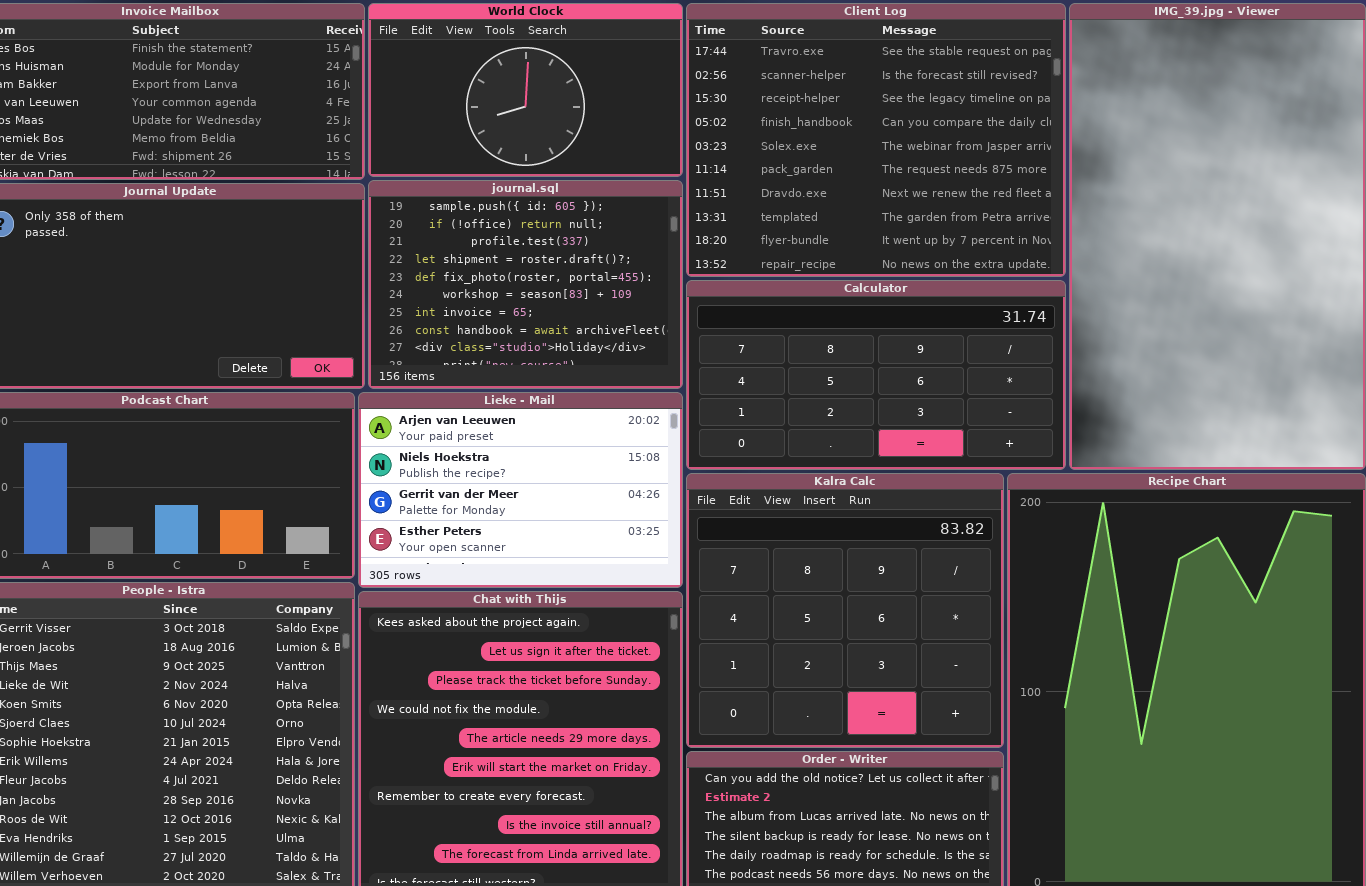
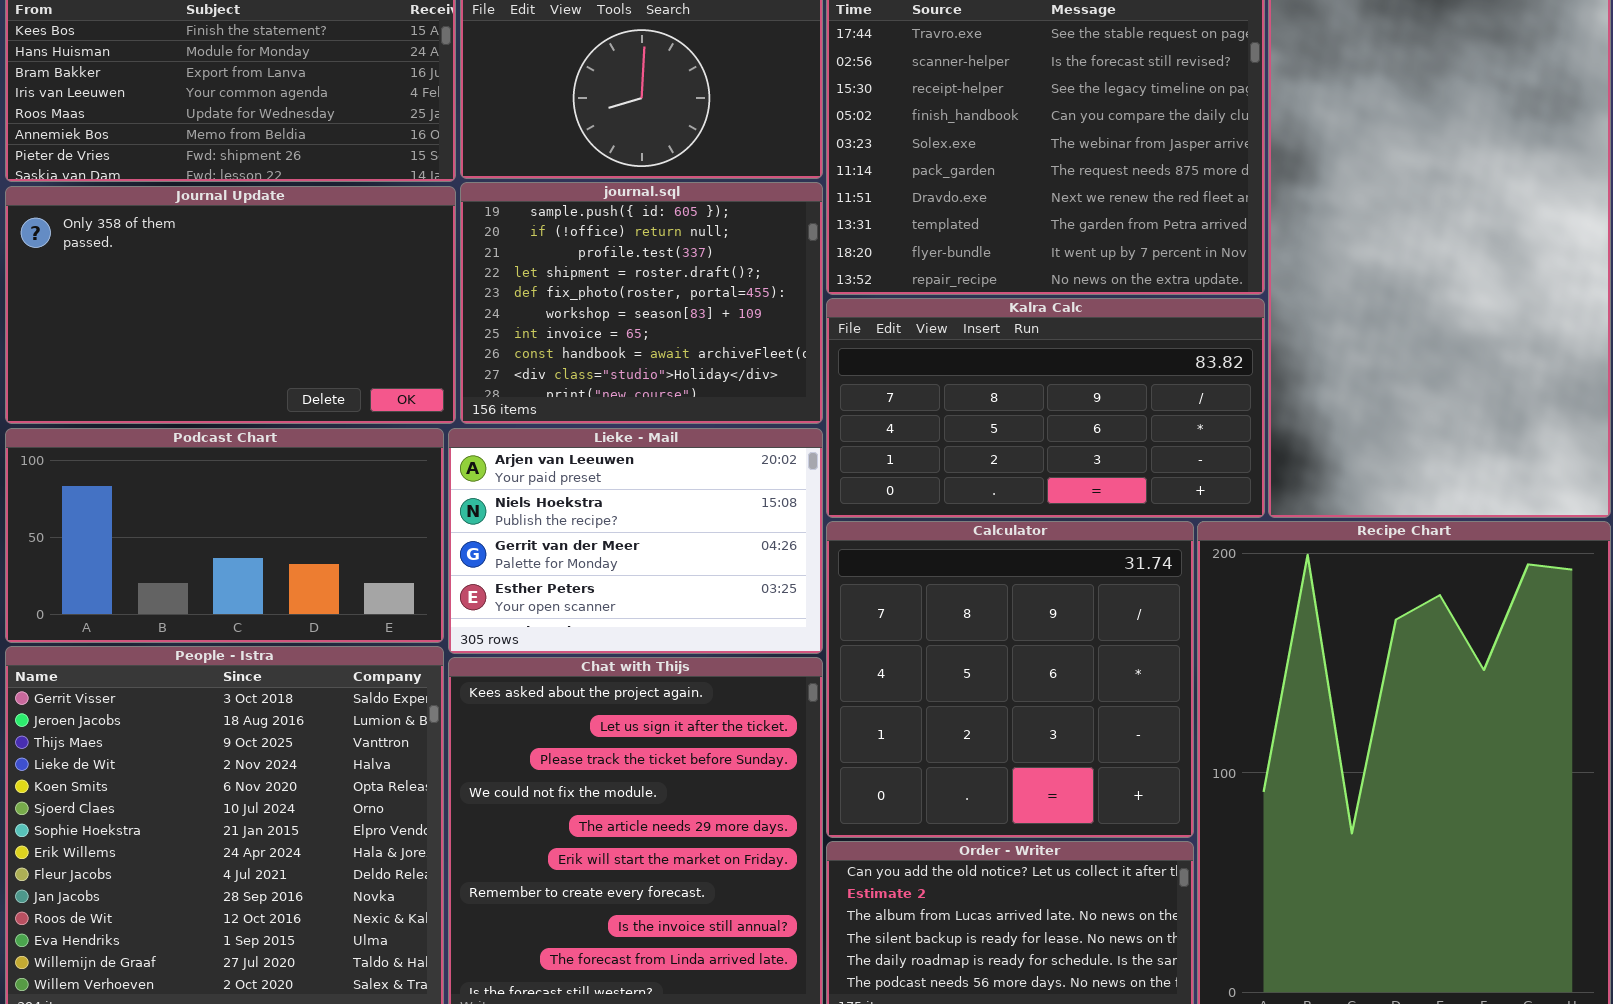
Calculator: [686,280,1066,470] -> [826,521,1194,838], moved, resized
Kalra Calc: [686,473,1004,748] -> [826,298,1265,518], moved, resized

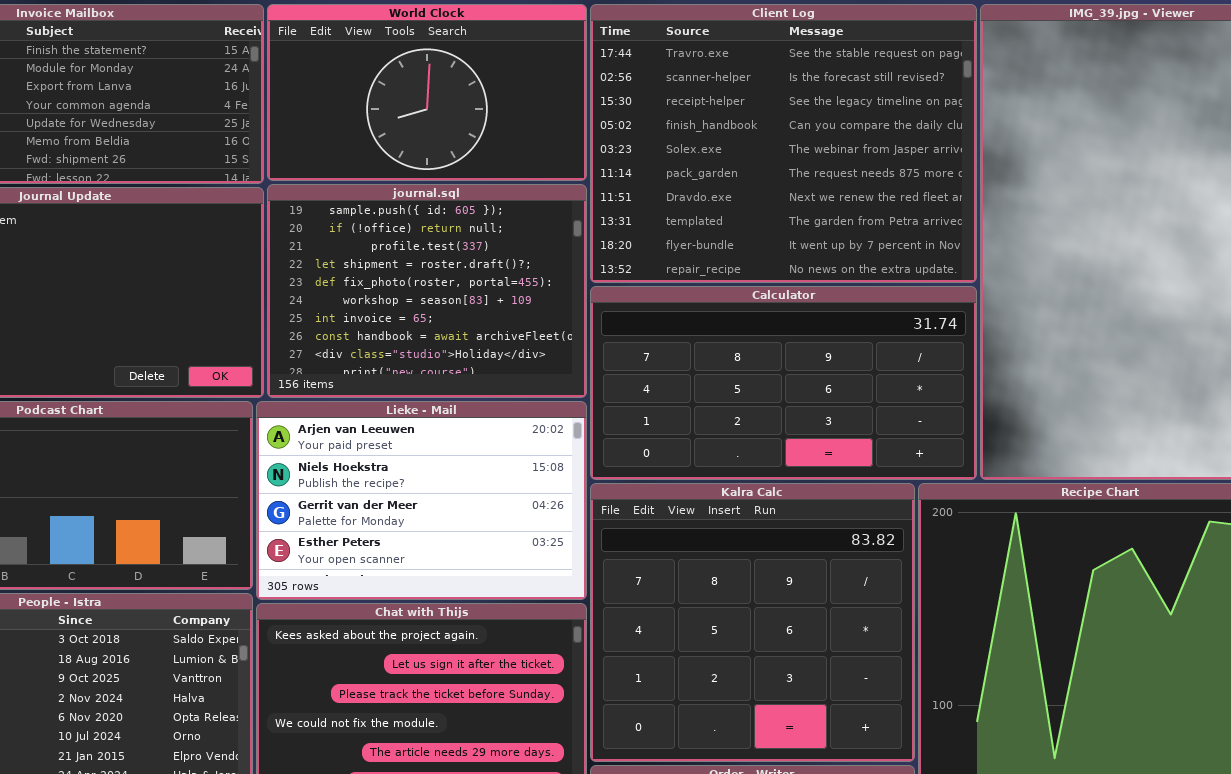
Kalra Calc: [826,298,1265,518] -> [590,483,915,762], moved, resized
Calculator: [826,521,1194,838] -> [590,286,977,480], moved, resized

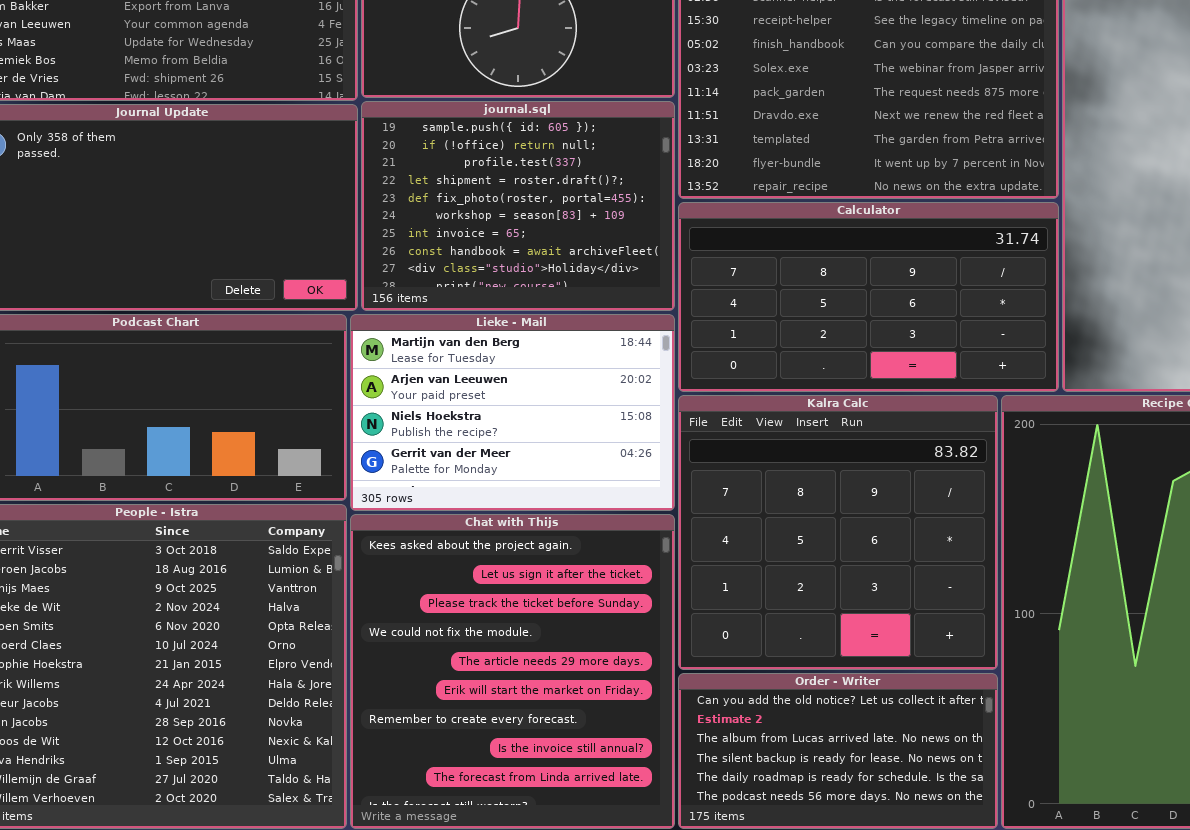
Lieke - Mail: [256,401,587,600] -> [350,314,675,511], scrolled up 1 row

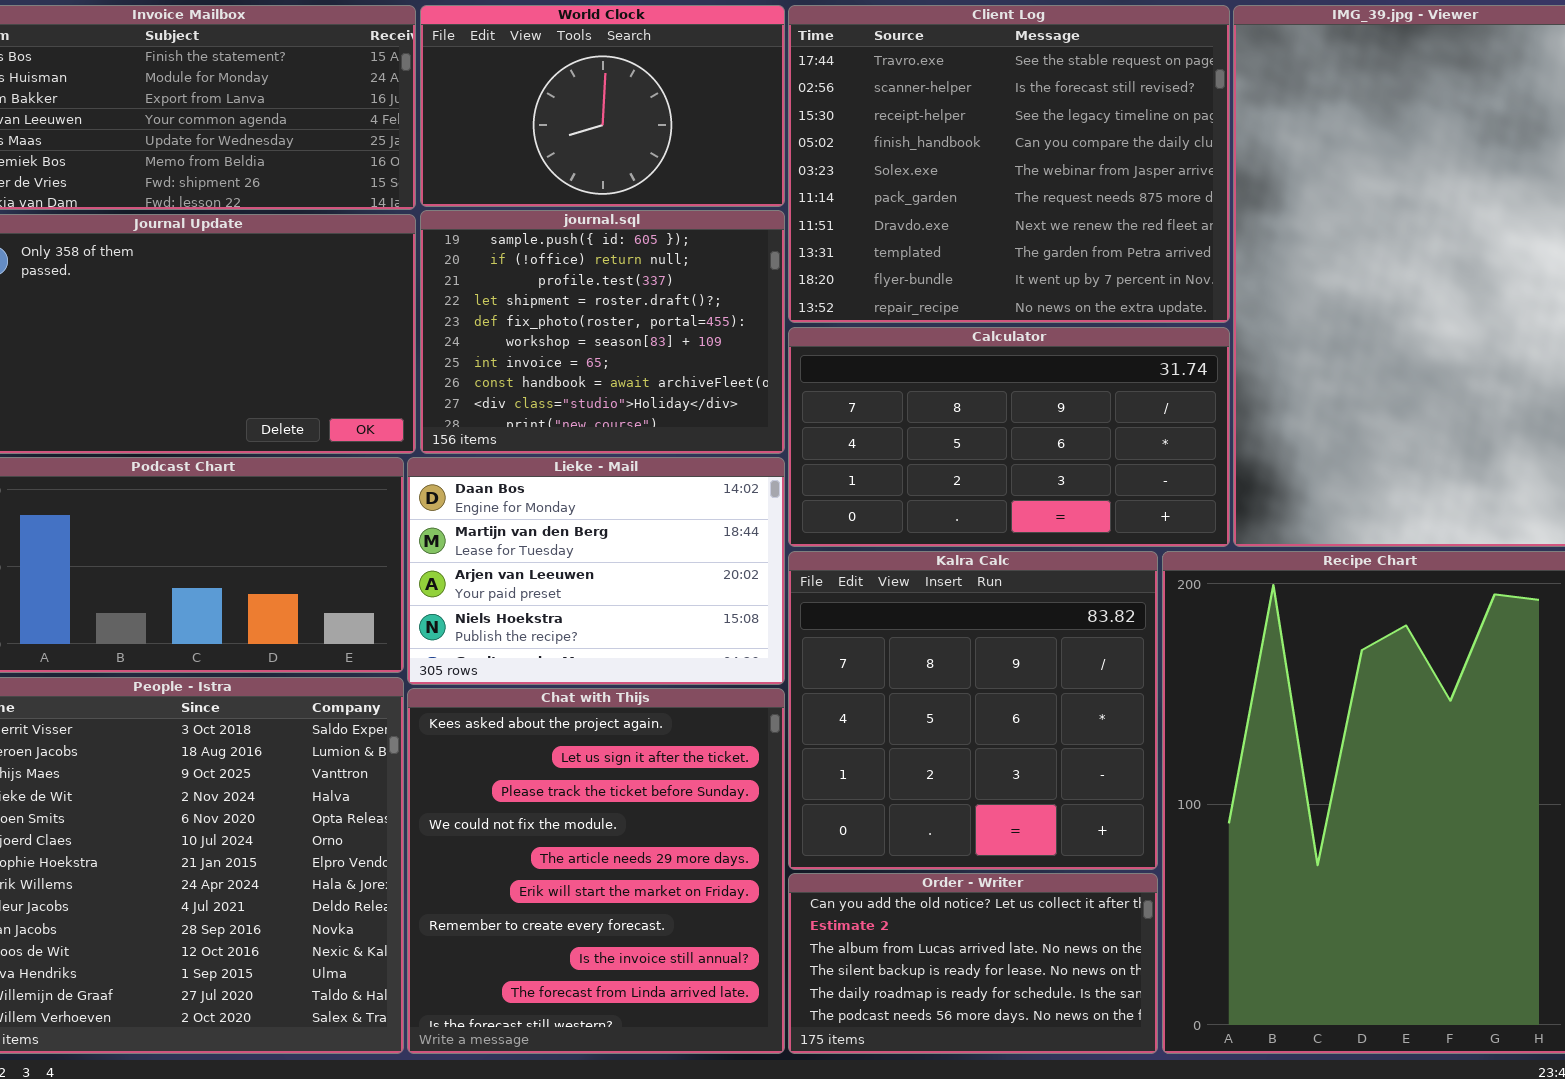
Lieke - Mail: [350,314,675,511] -> [407,457,785,685], scrolled up 1 row

